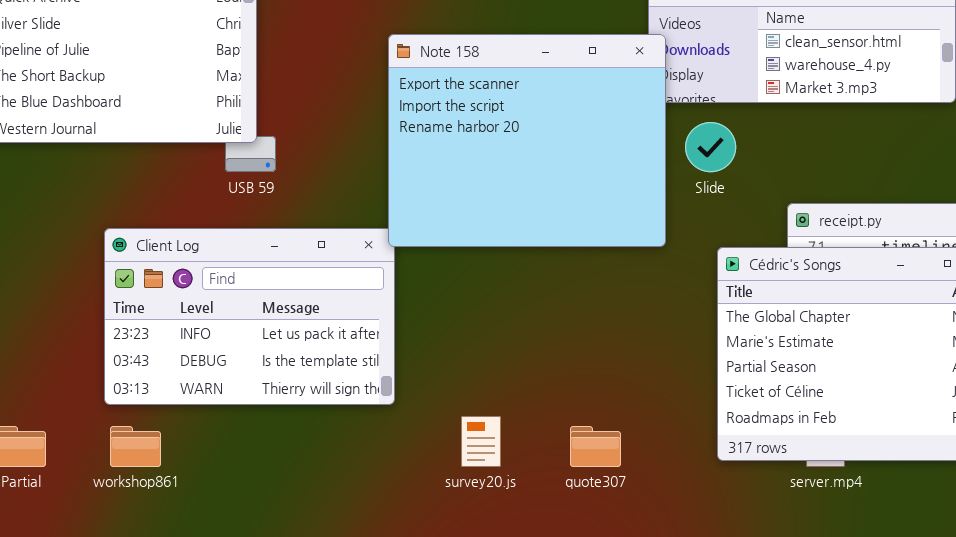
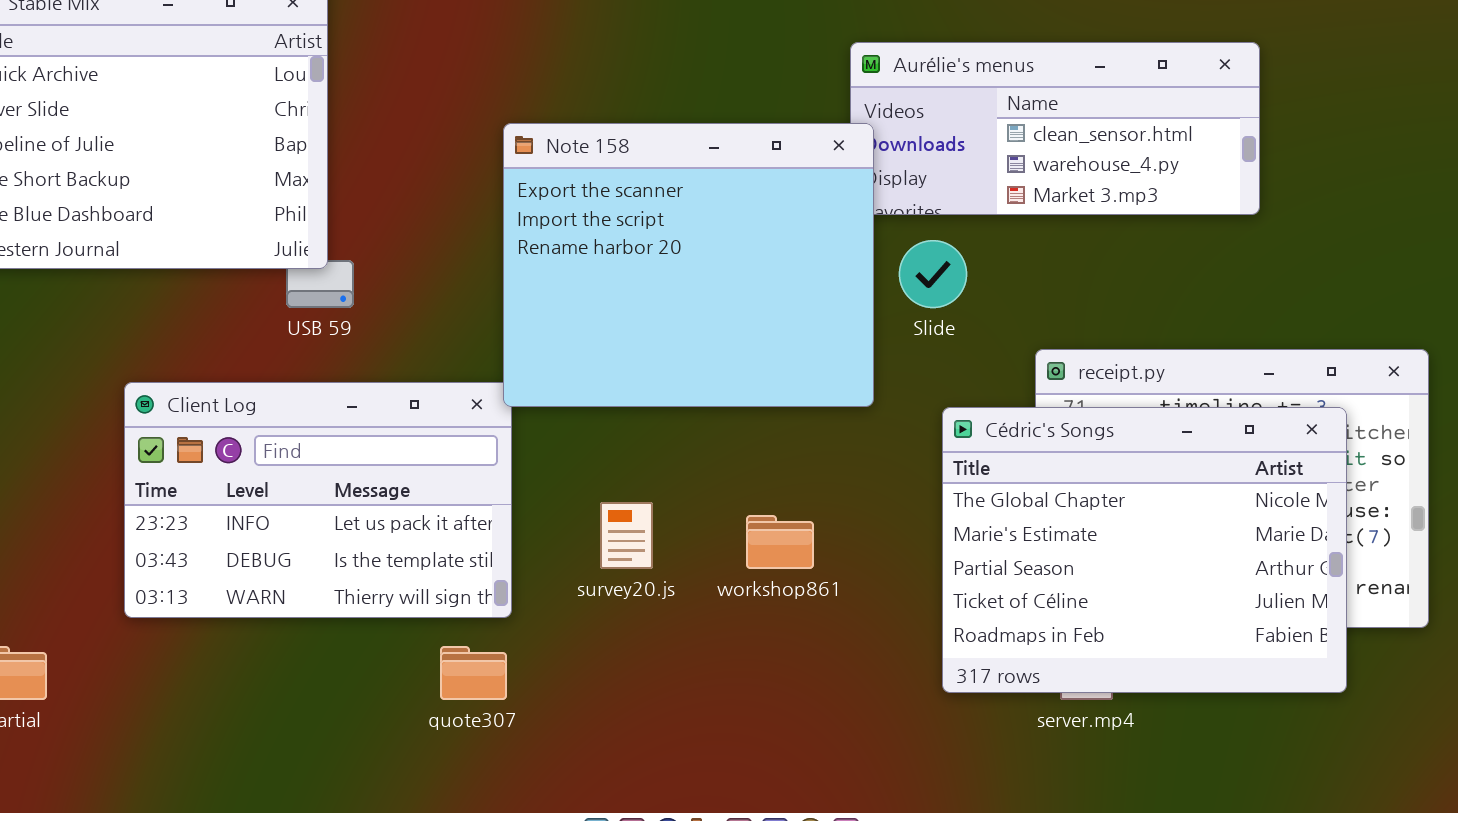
survey20.js: [461,416,501,467] -> [600,502,653,569], moved
workshop861: [110,426,161,467] -> [746,515,814,569], moved
quote307: [570,426,621,467] -> [440,646,507,700], moved

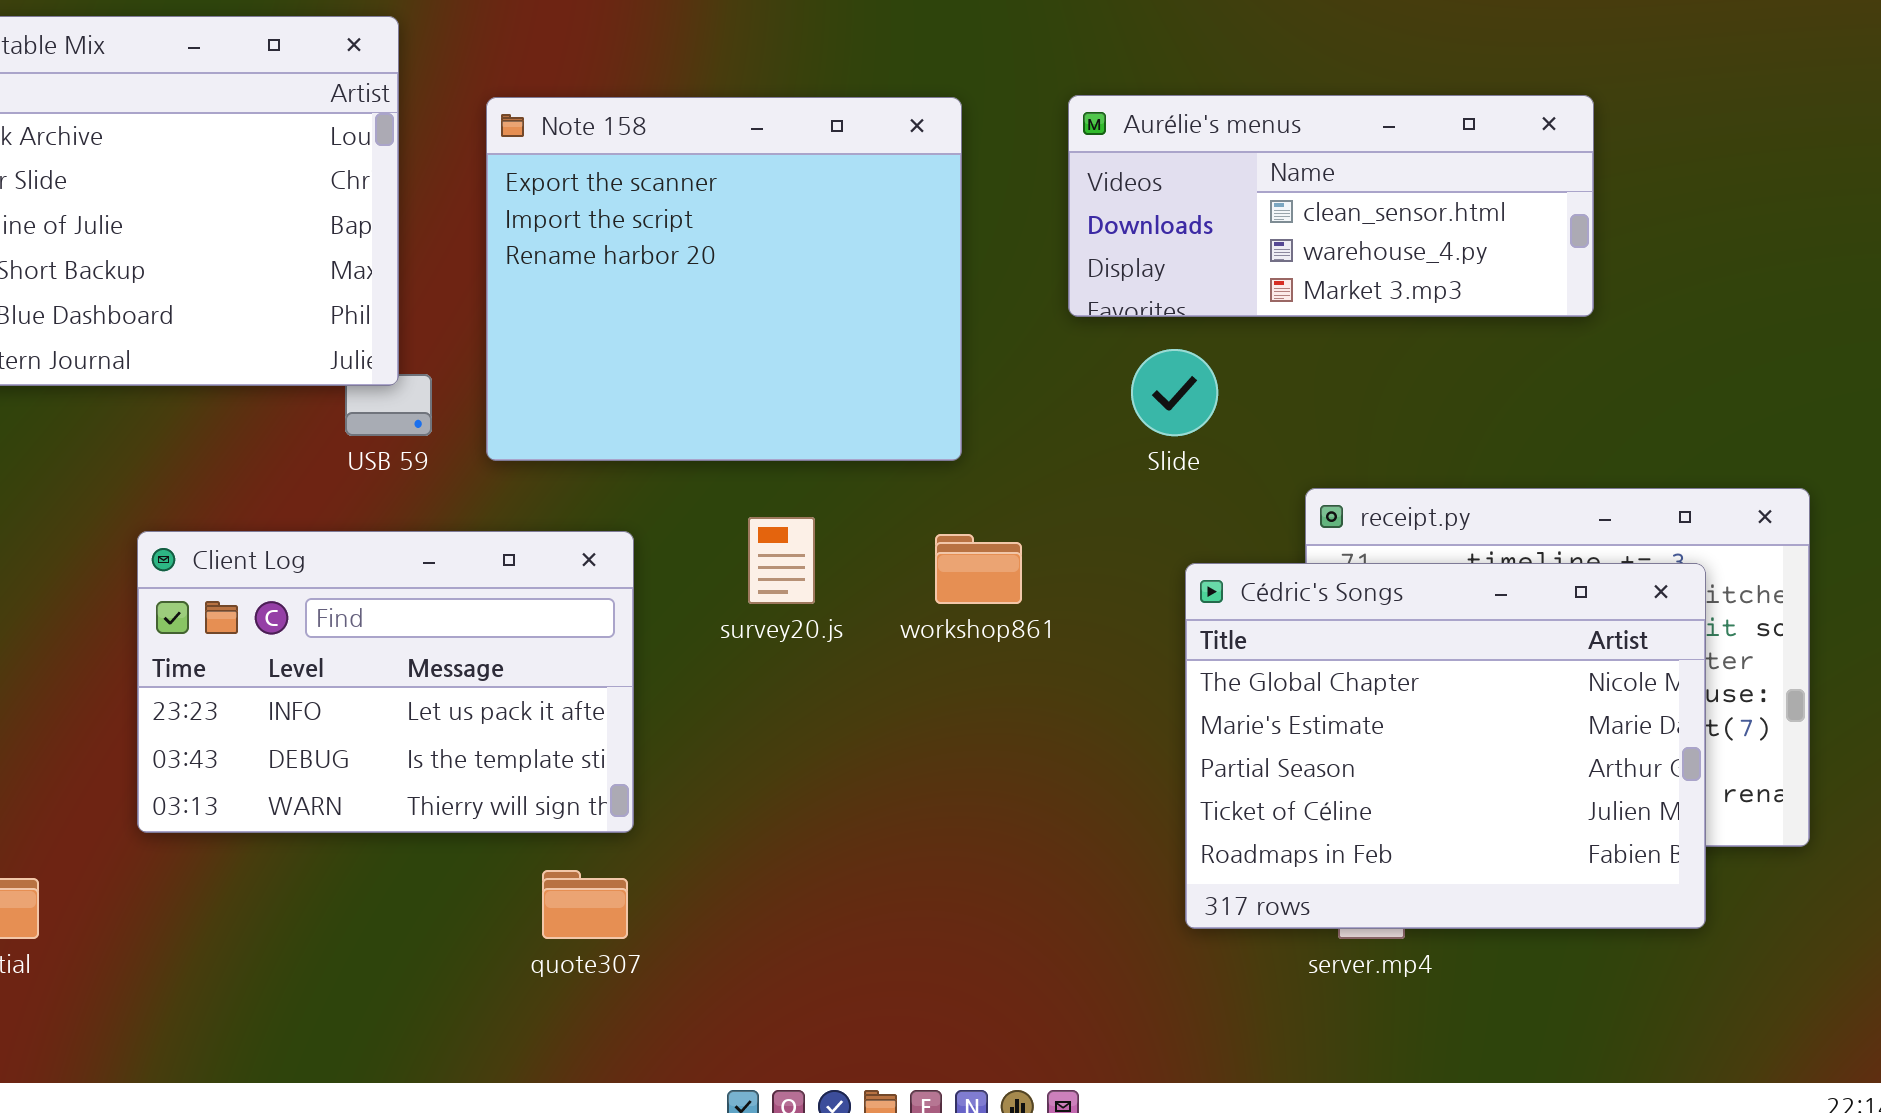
Note 158: [503,123,874,407] -> [486,97,962,461], moved
survey20.js: [600,502,653,569] -> [748,517,815,604], moved
workshop861: [746,515,814,569] -> [935,534,1022,604], moved

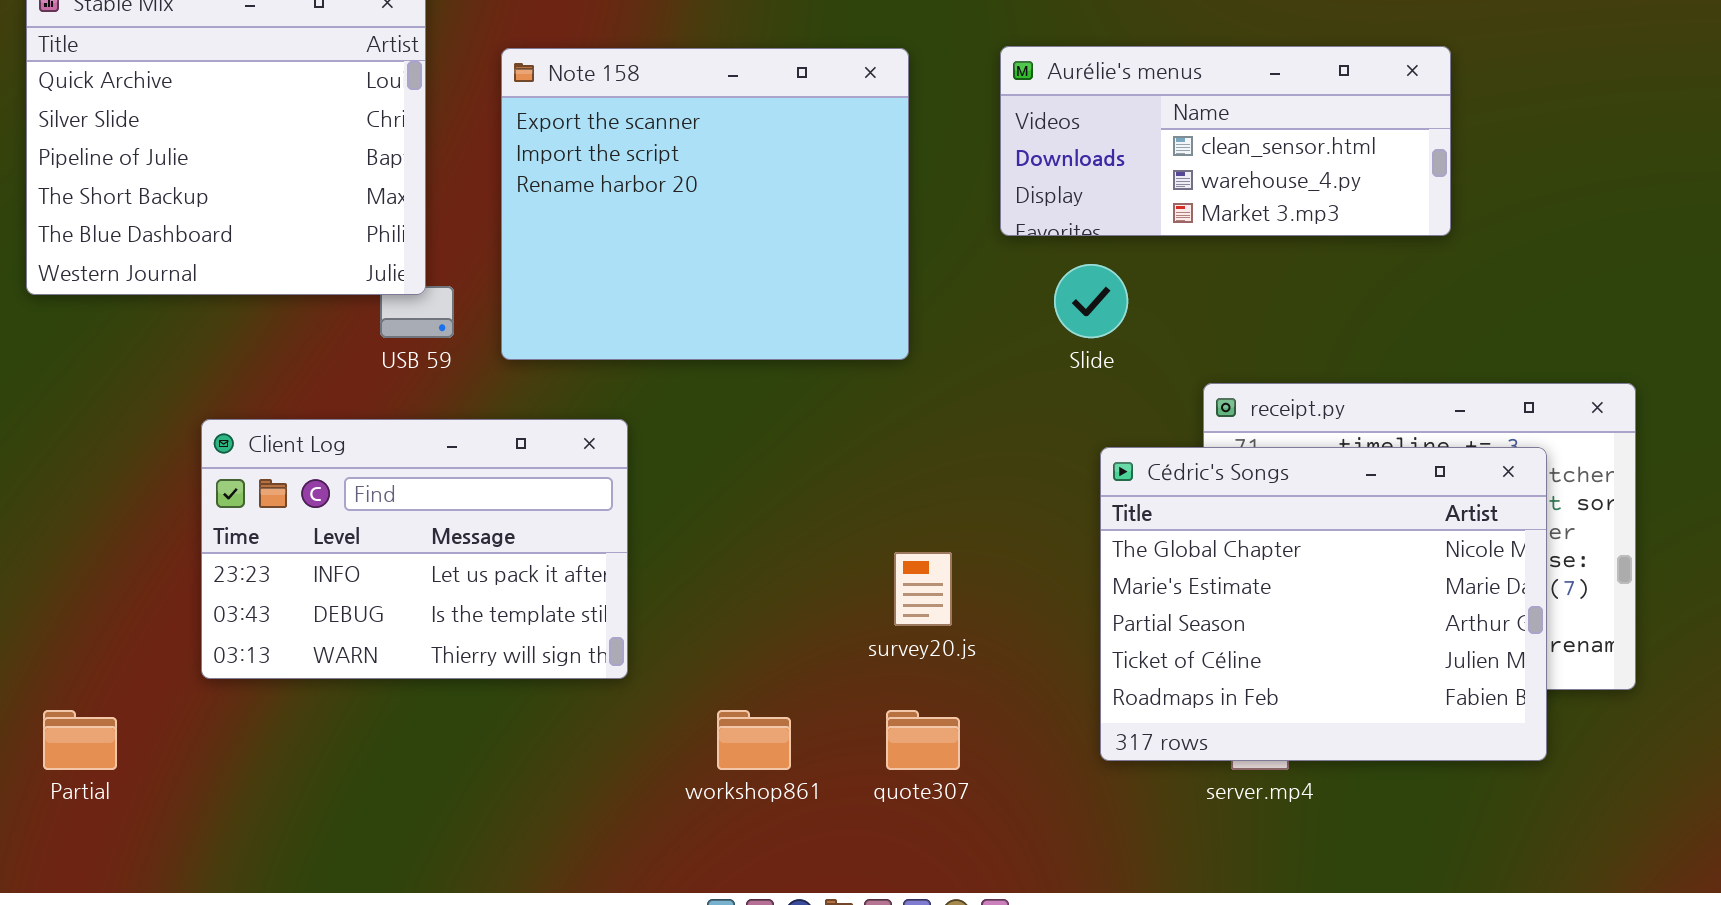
survey20.js: [748,517,815,604] -> [894,552,952,626], moved
workshop861: [935,534,1022,604] -> [717,710,791,770], moved
quote307: [542,870,628,939] -> [886,710,960,770], moved

